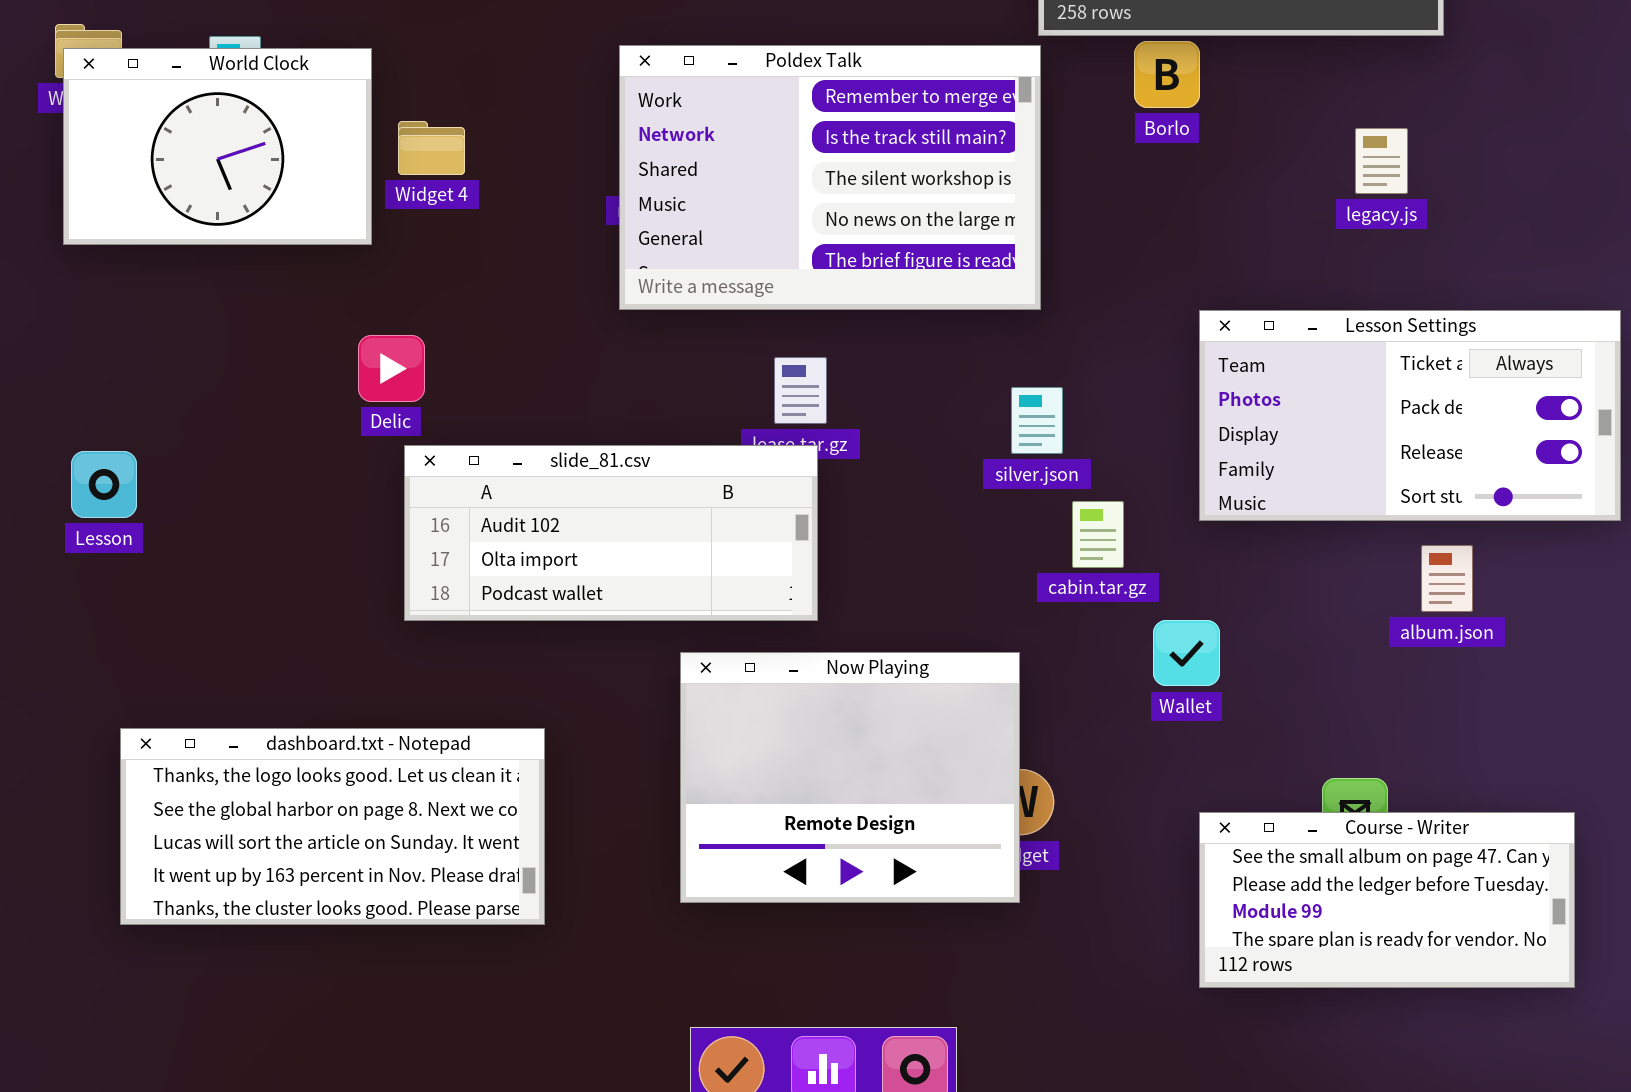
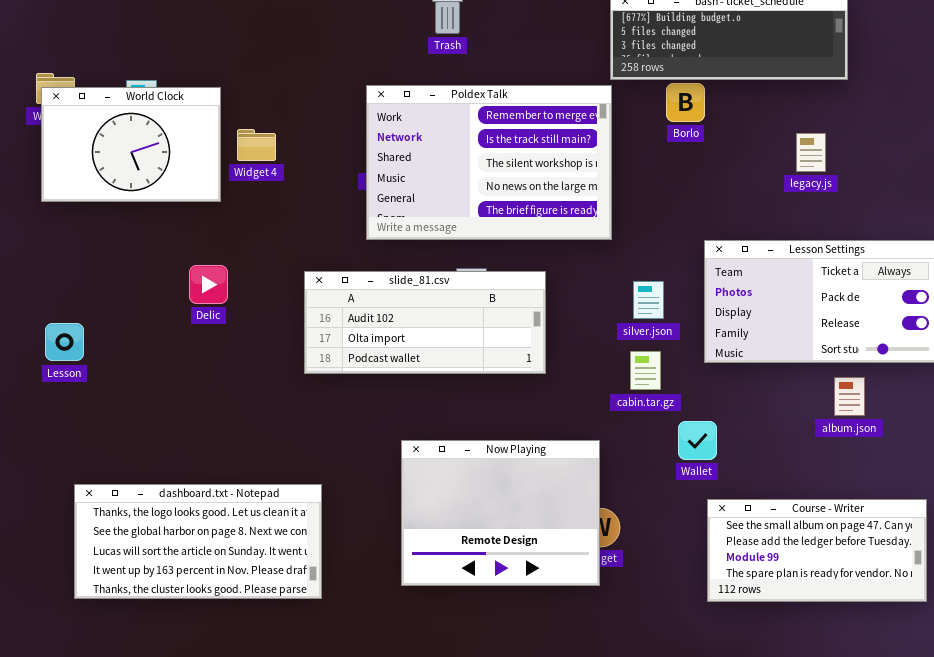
Delic: [358,335,425,402] -> [189,265,228,304], moved
silver.json: [1011,387,1063,454] -> [633,281,664,319], moved
slide_81.csv: [404,445,818,621] -> [304,271,546,374], moved
Course - Writer: [1199,812,1575,988] -> [707,499,927,602], moved

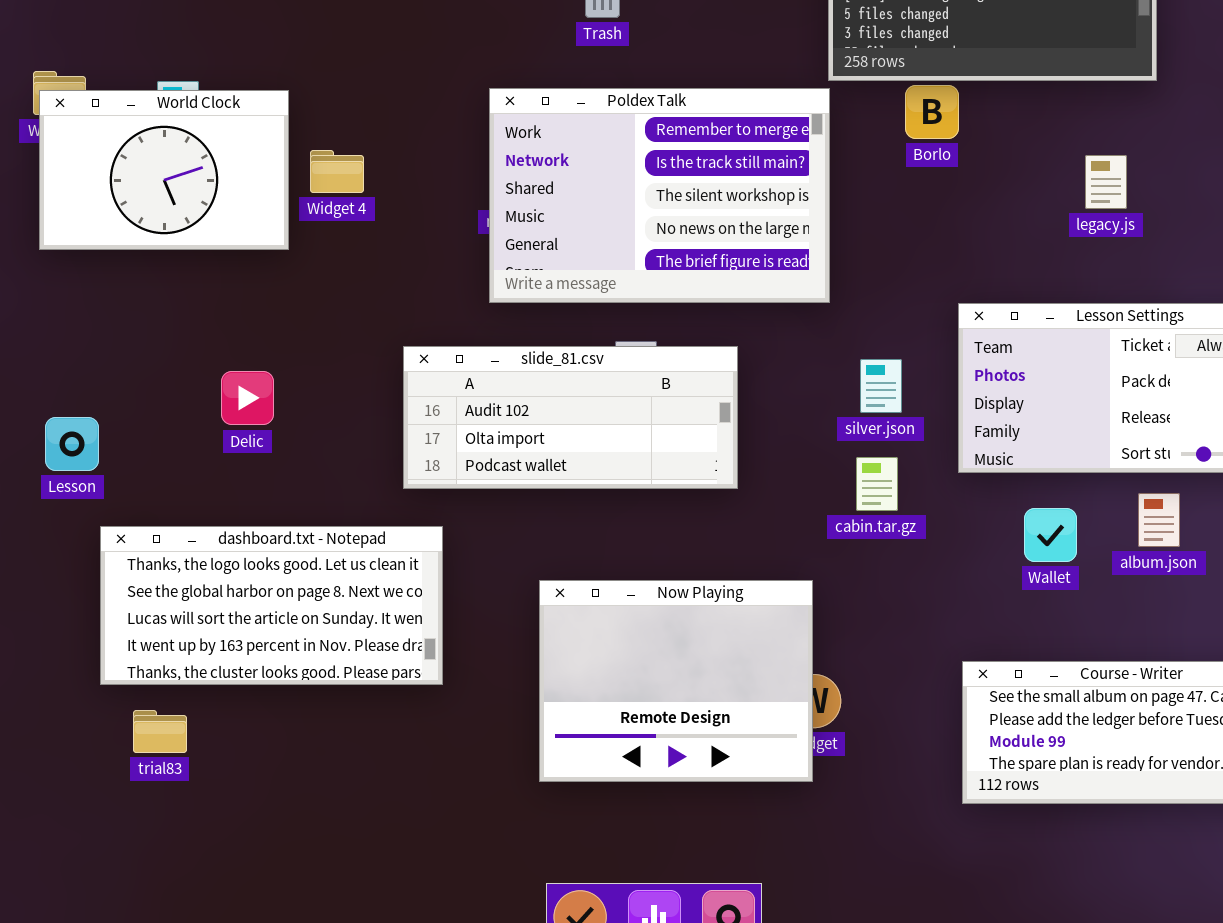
Delic: [189,265,228,304] -> [221,371,274,425], moved
Wallet: [678,421,717,460] -> [1024,508,1077,562], moved
dashboard.txt - Notepad: [74,484,322,599] -> [100,526,443,685], moved

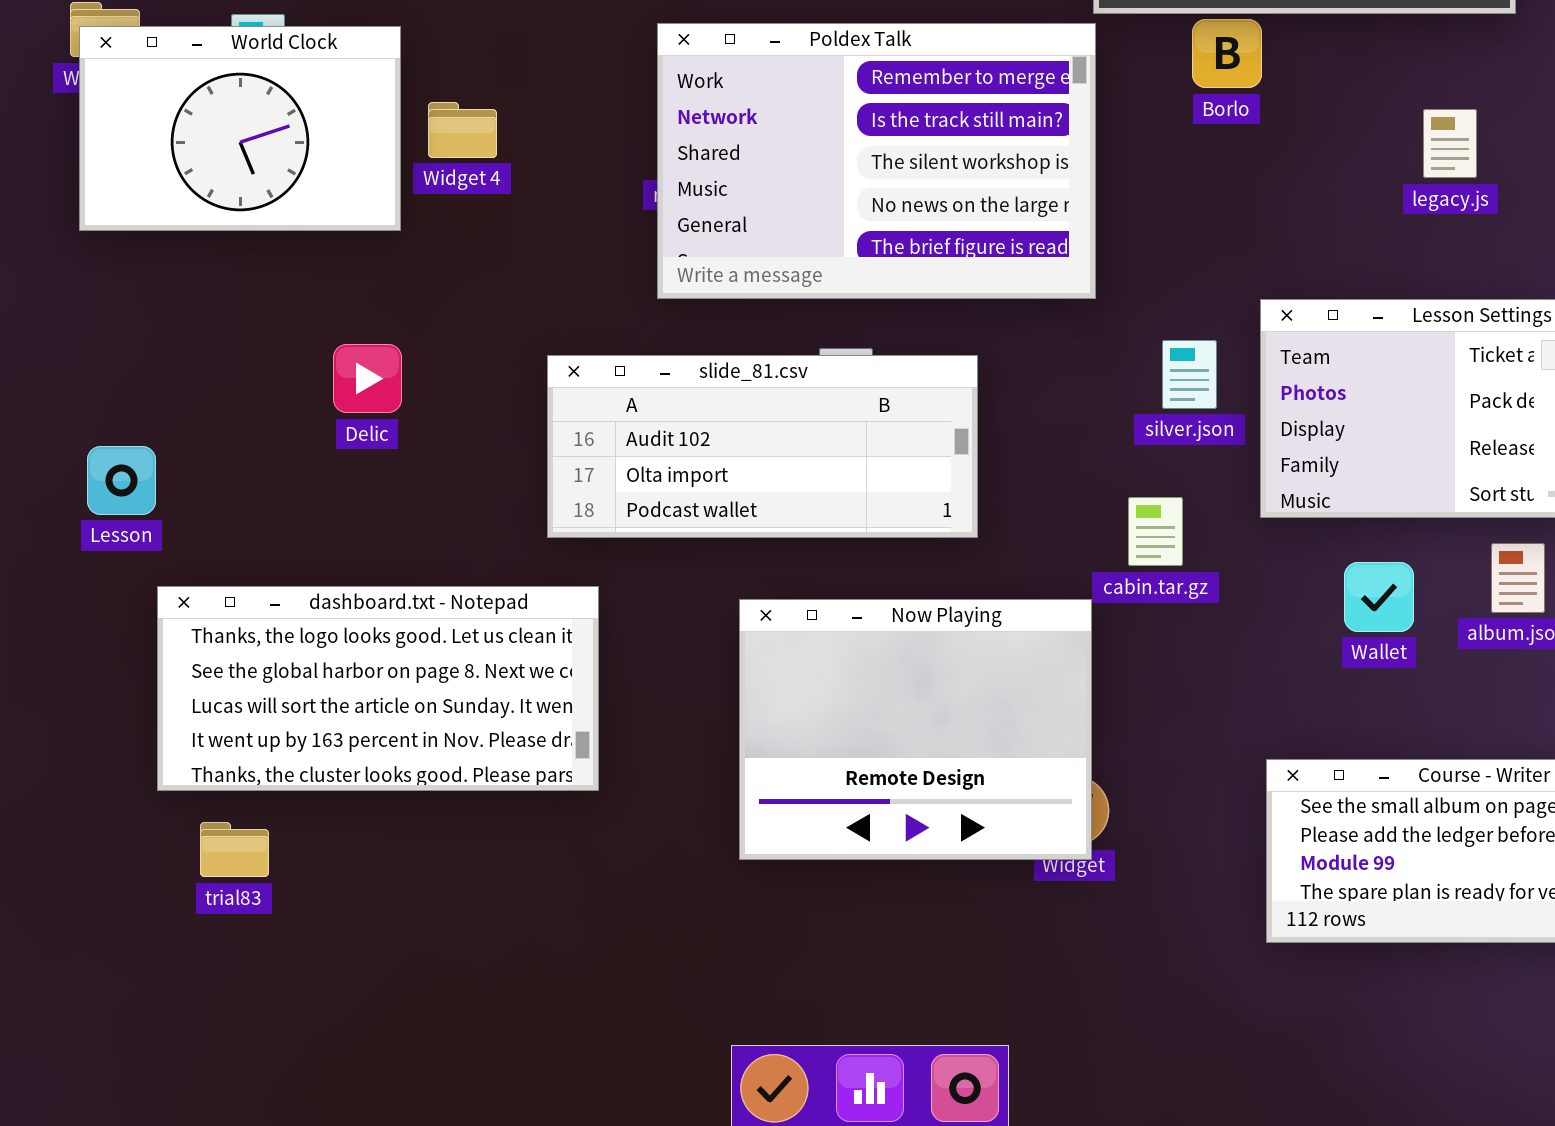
silver.json: [860,359,902,413] -> [1162,340,1217,409], moved
Delic: [221,371,274,425] -> [333,344,402,413], moved
Now Playing: [539,580,813,782] -> [739,599,1092,860], moved

